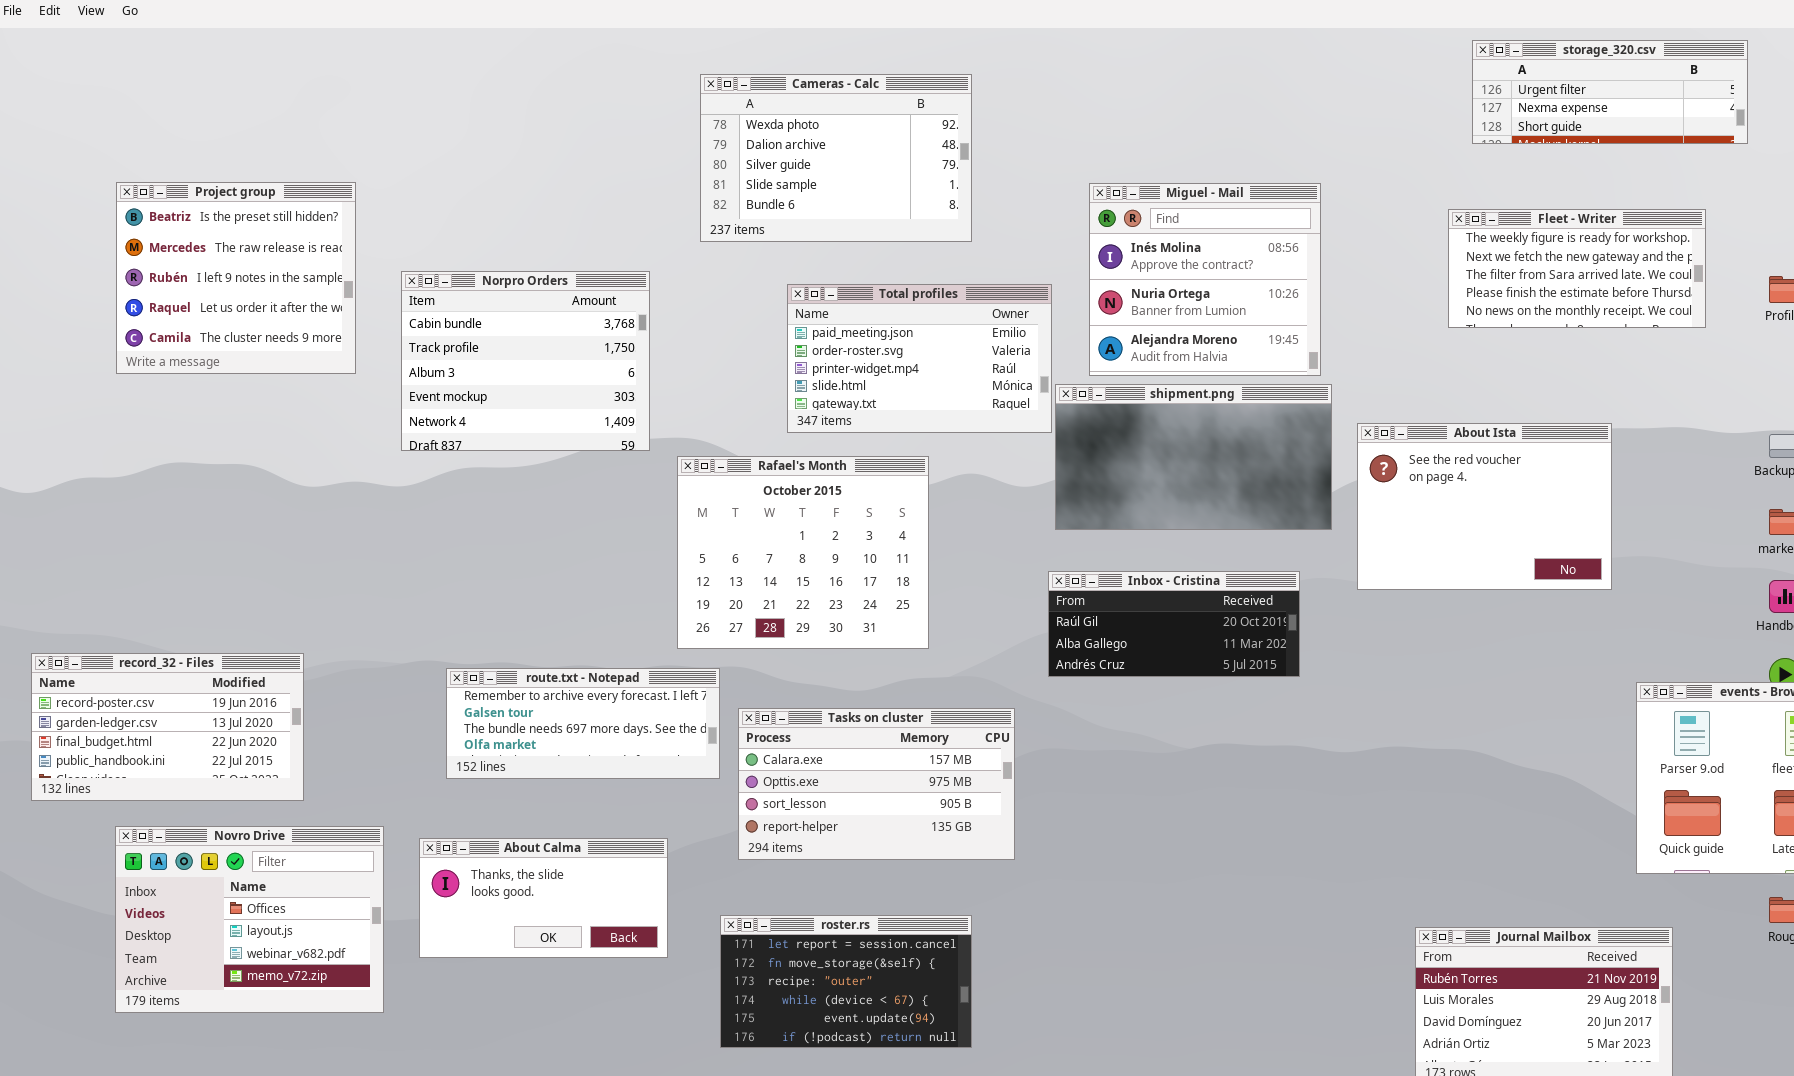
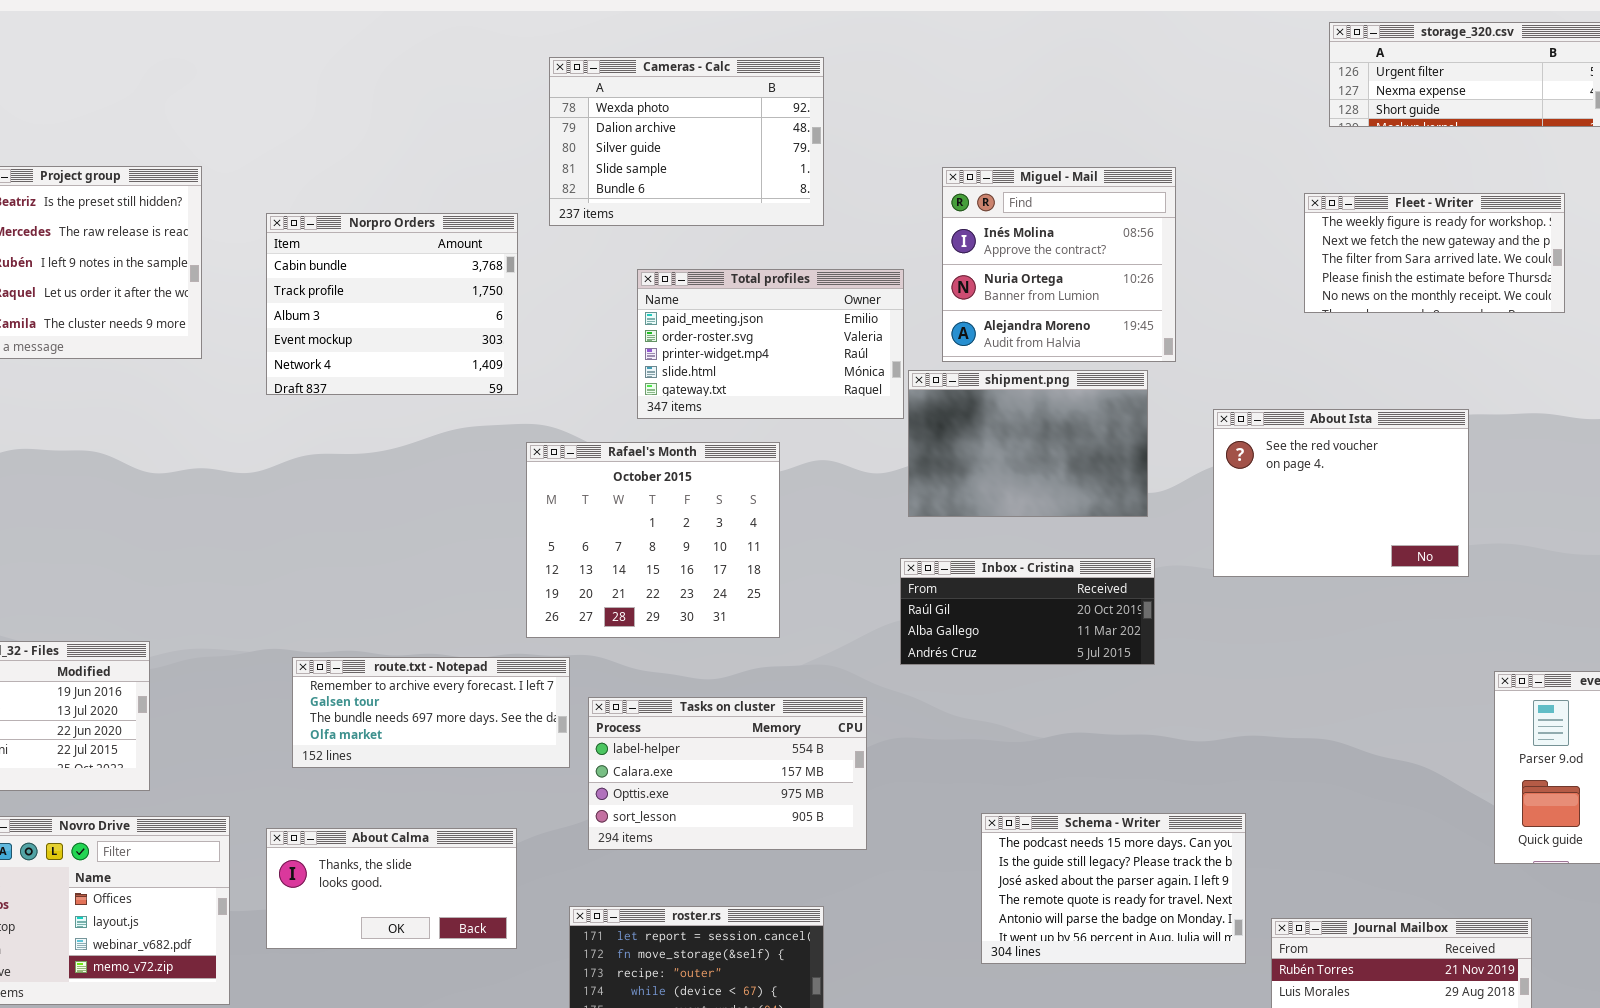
Norpro Orders: [401,271,650,451] -> [266,213,518,395], moved
shipment.png: [1055,384,1332,530] -> [908,370,1148,517], resized
Tasks on cluster: [738,708,1015,860] -> [588,697,867,850], scrolled up 1 row
Schema - Writer: none -> [981,813,1246,964], opened

